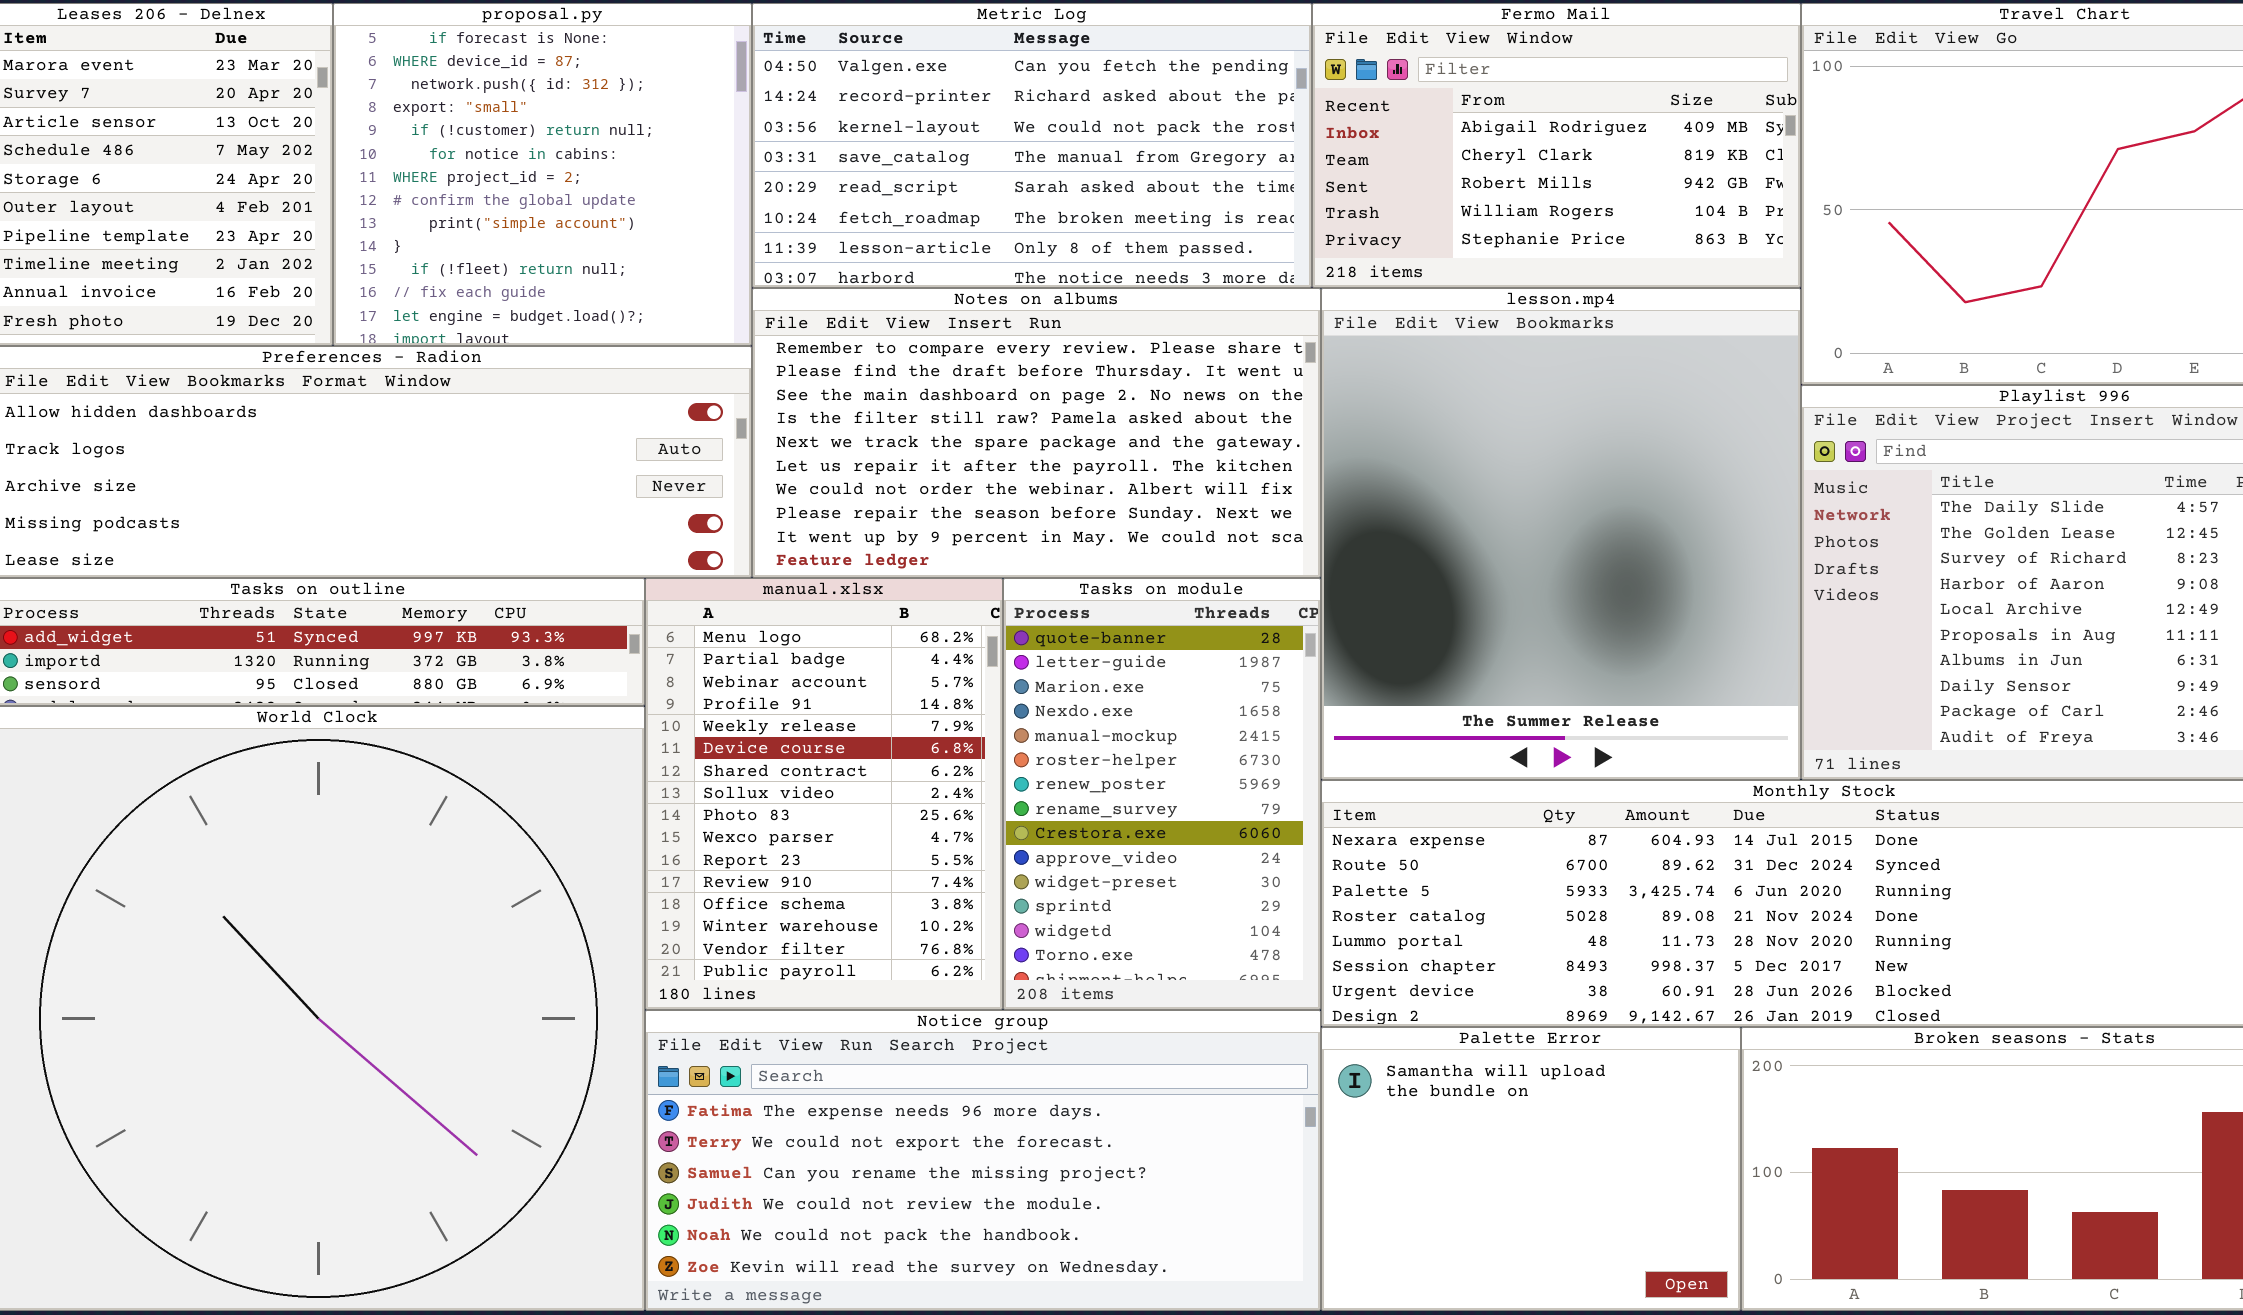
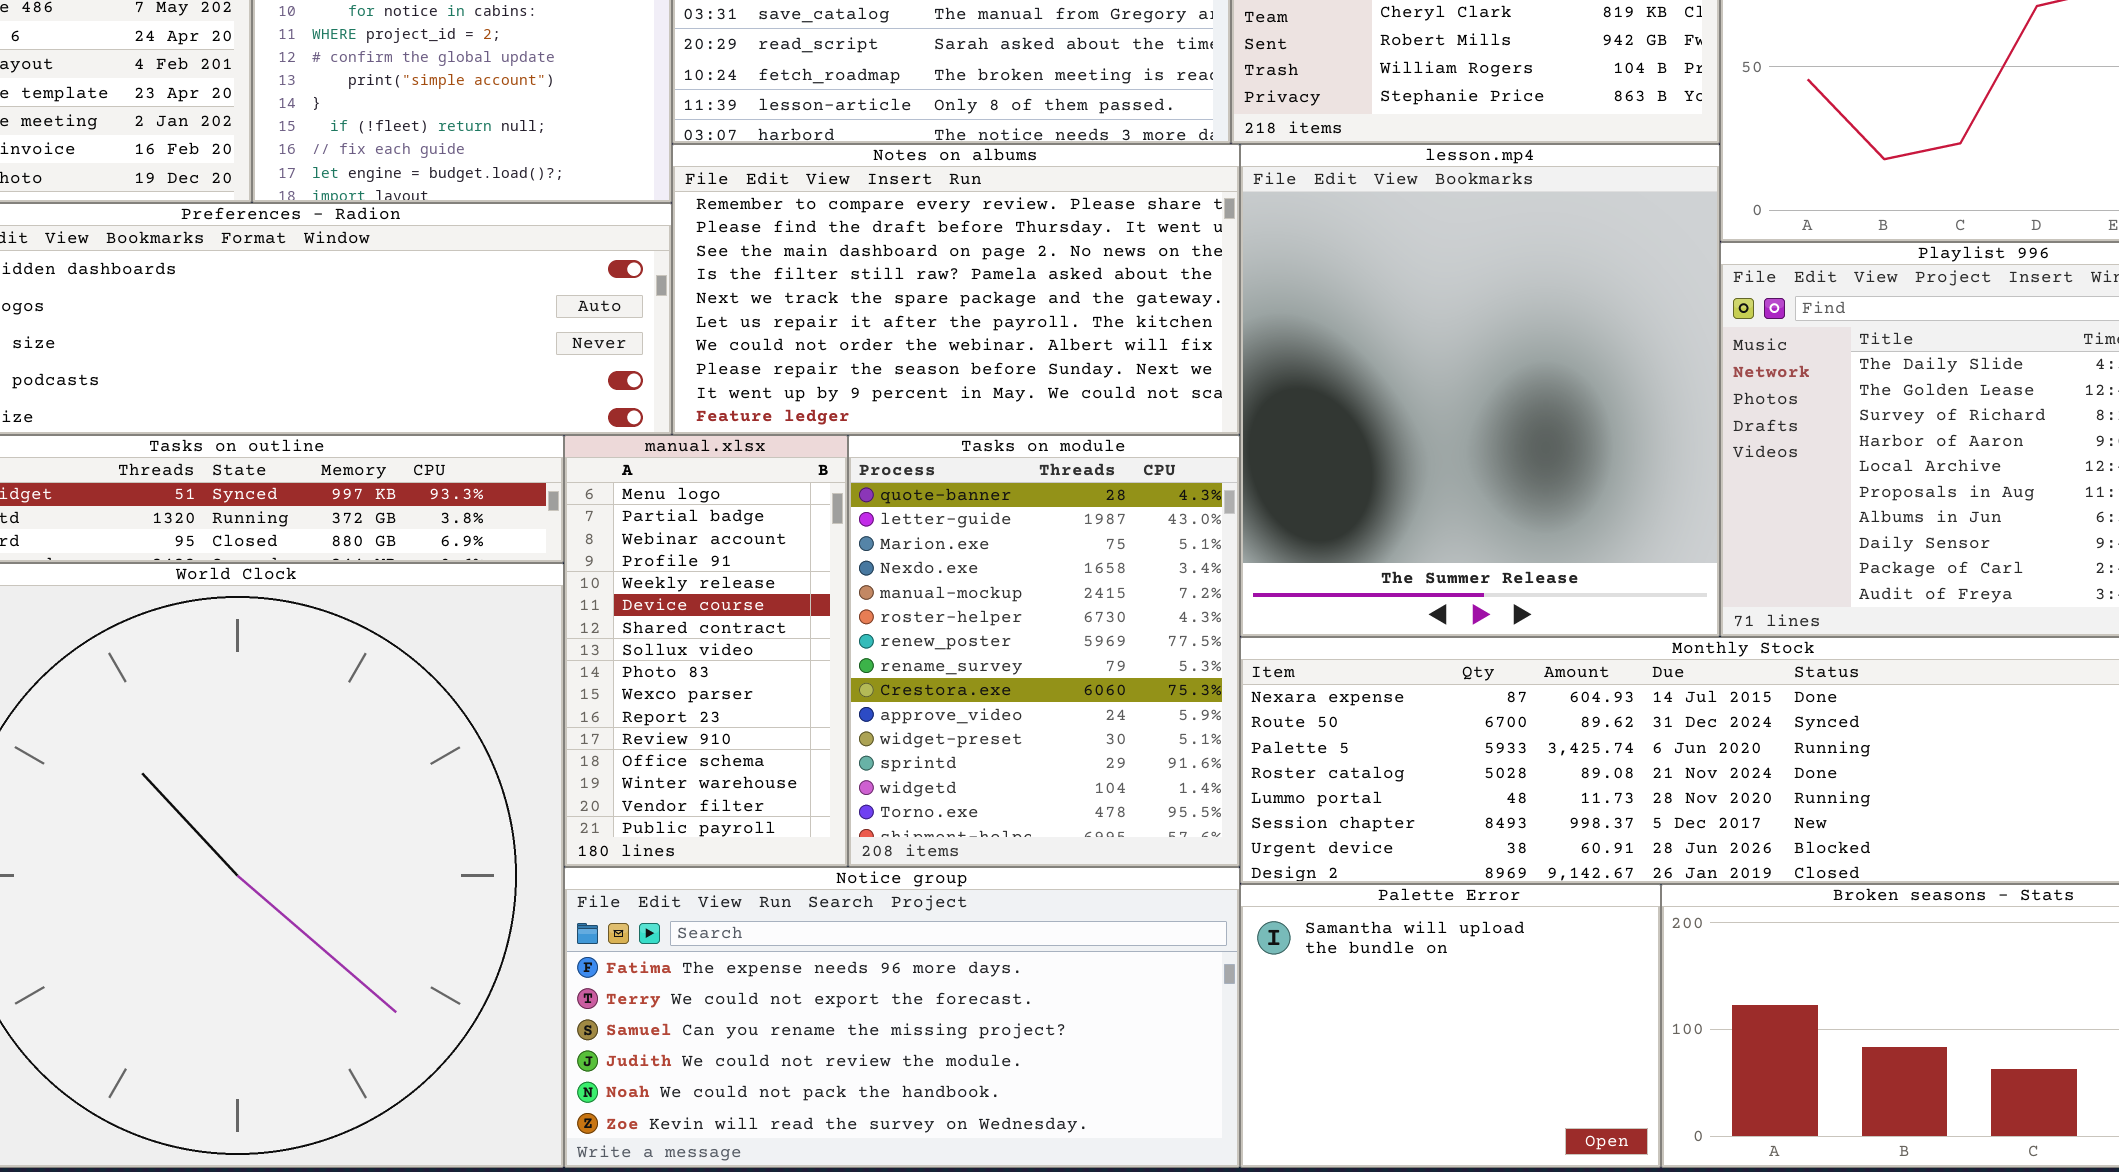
manual.xlsx: [645,578,1003,1010] -> [564,435,848,867], resized
Tasks on module: [1003,578,1321,1010] -> [848,435,1240,867], resized

